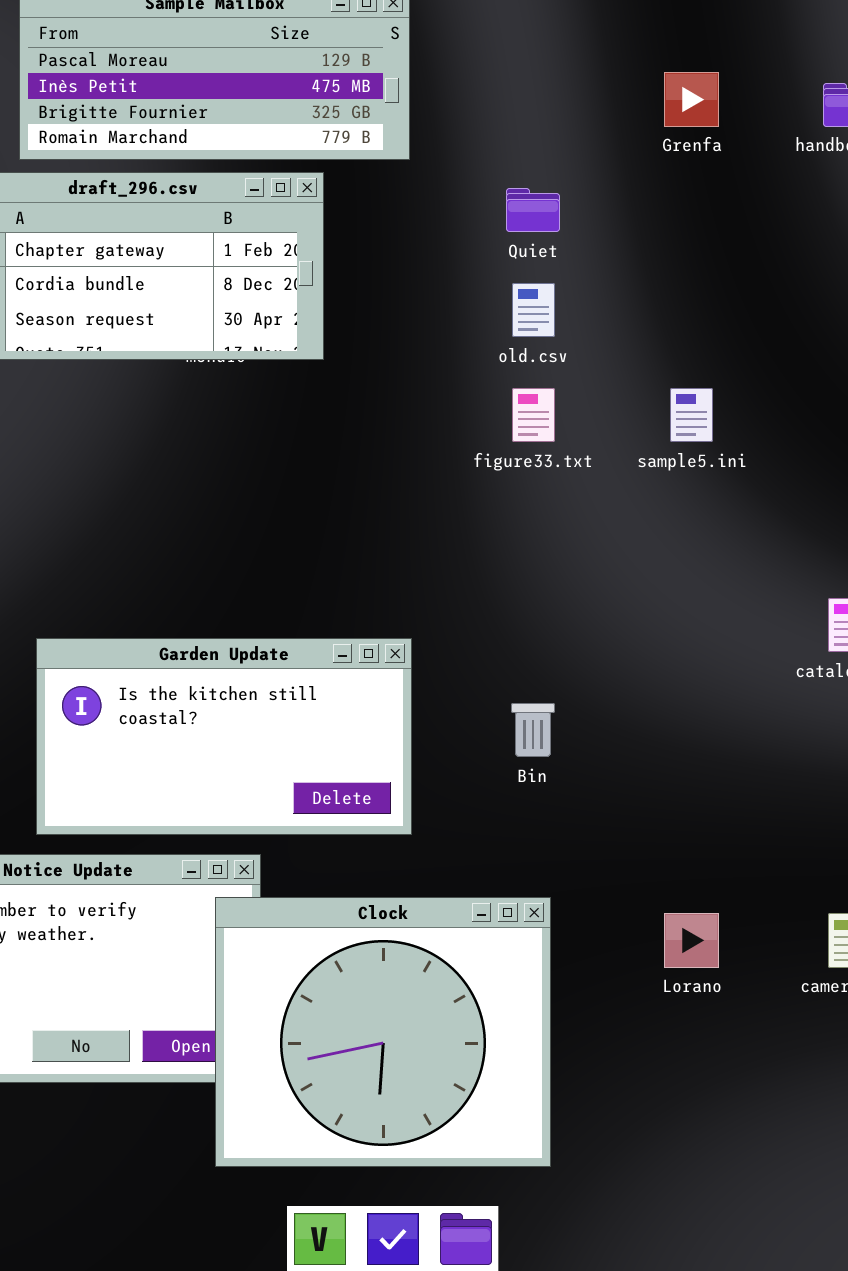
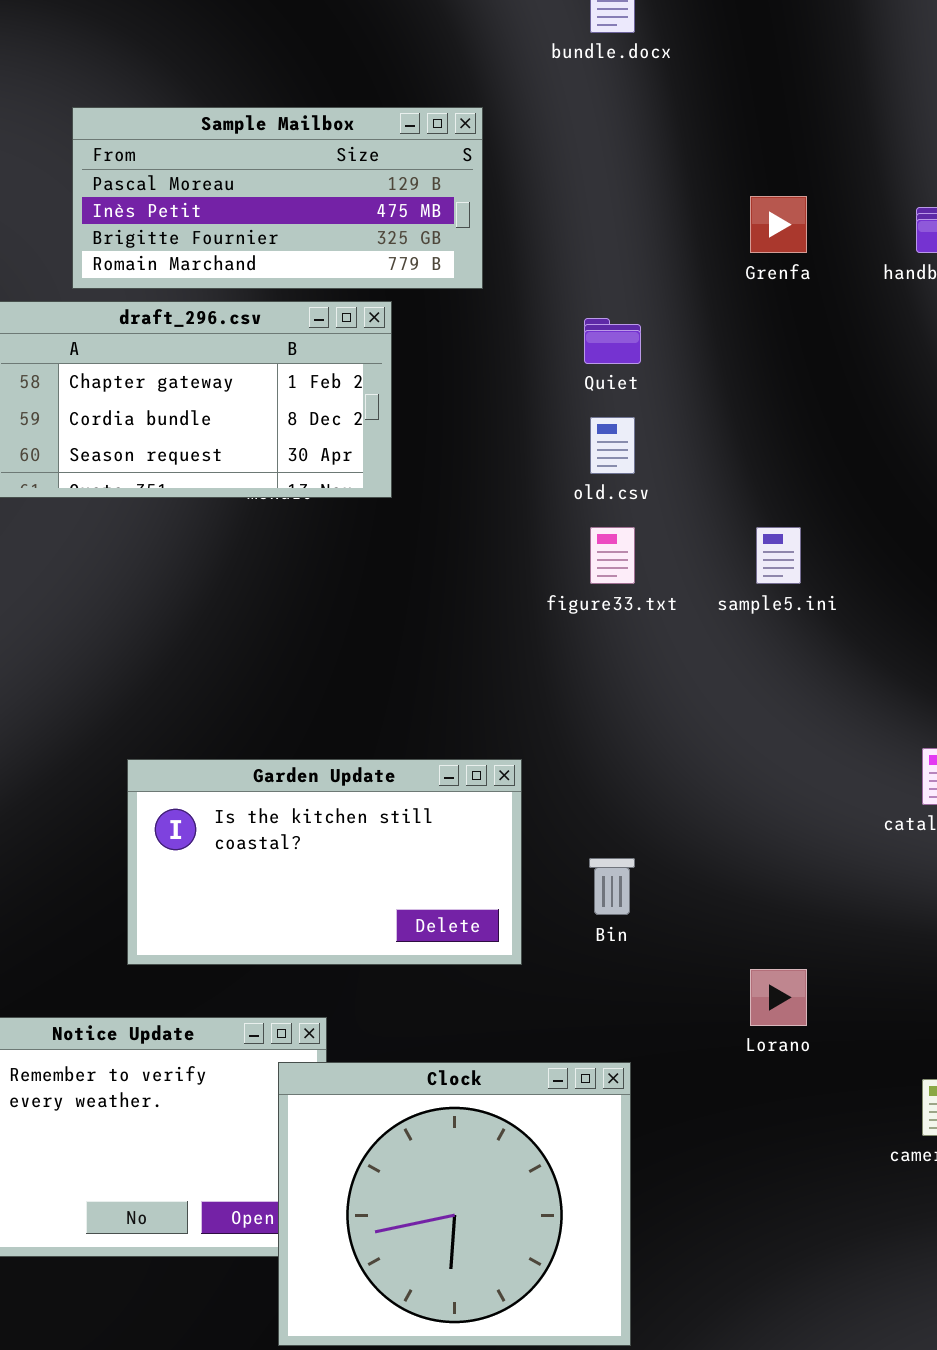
Garden Update: [36,638,412,835] -> [127,759,522,965], moved
Lorano: [664,913,719,968] -> [750,969,807,1026], moved

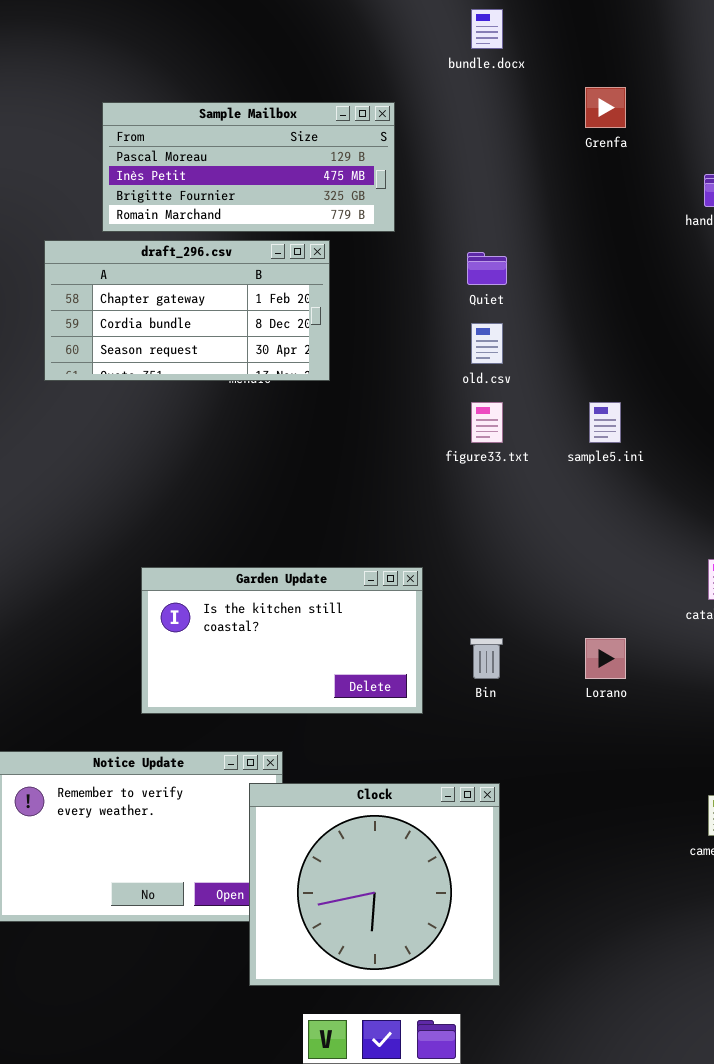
Grenfa: [750,196,807,253] -> [585,87,626,128], moved
Lorano: [750,969,807,1026] -> [585,638,626,679], moved

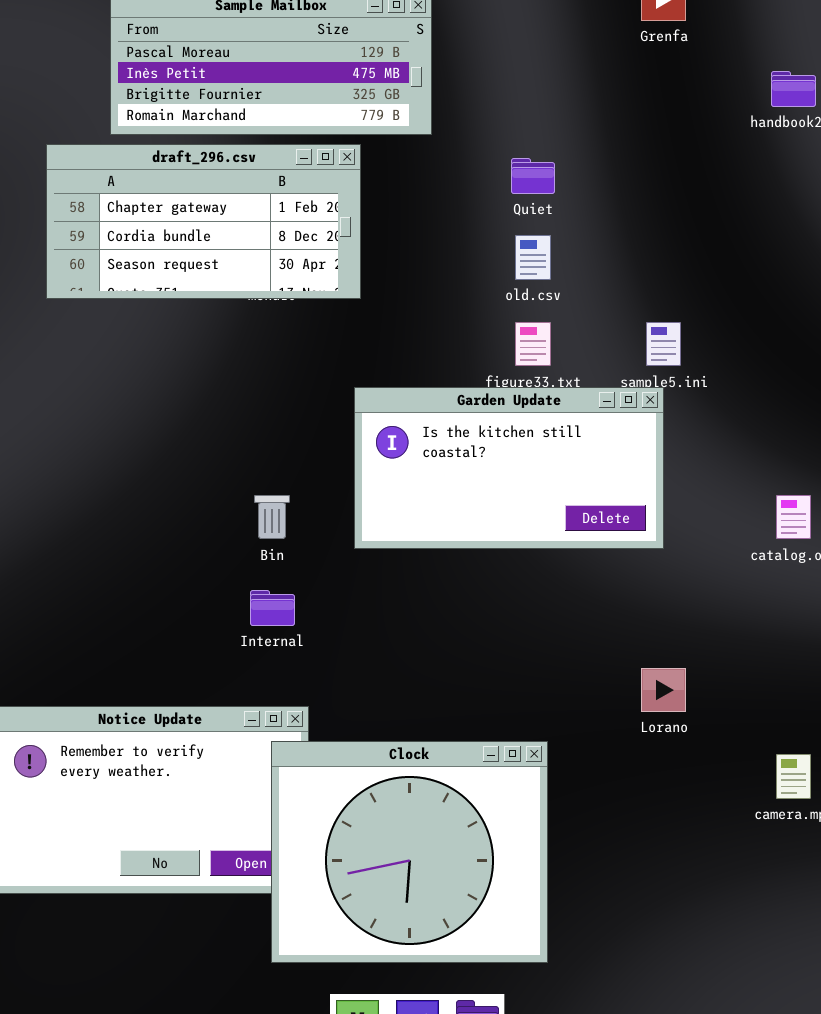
Garden Update: [141,567,423,714] -> [354,387,664,549], moved
Bin: [470,638,503,679] -> [254,495,290,539], moved
Lorano: [585,638,626,679] -> [641,668,686,712], moved

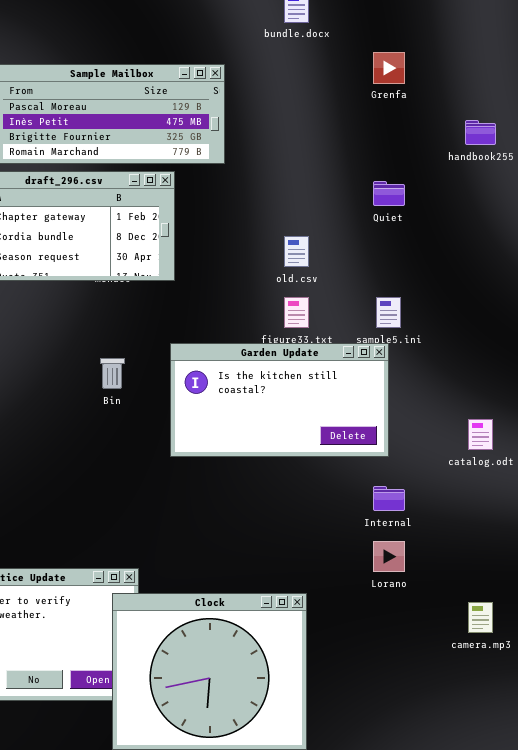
Quiet: [511,158,555,194] -> [373,181,405,206], moved
Bin: [254,495,290,539] -> [100,358,125,389], moved
Internal: [250,590,295,626] -> [373,486,405,511], moved

